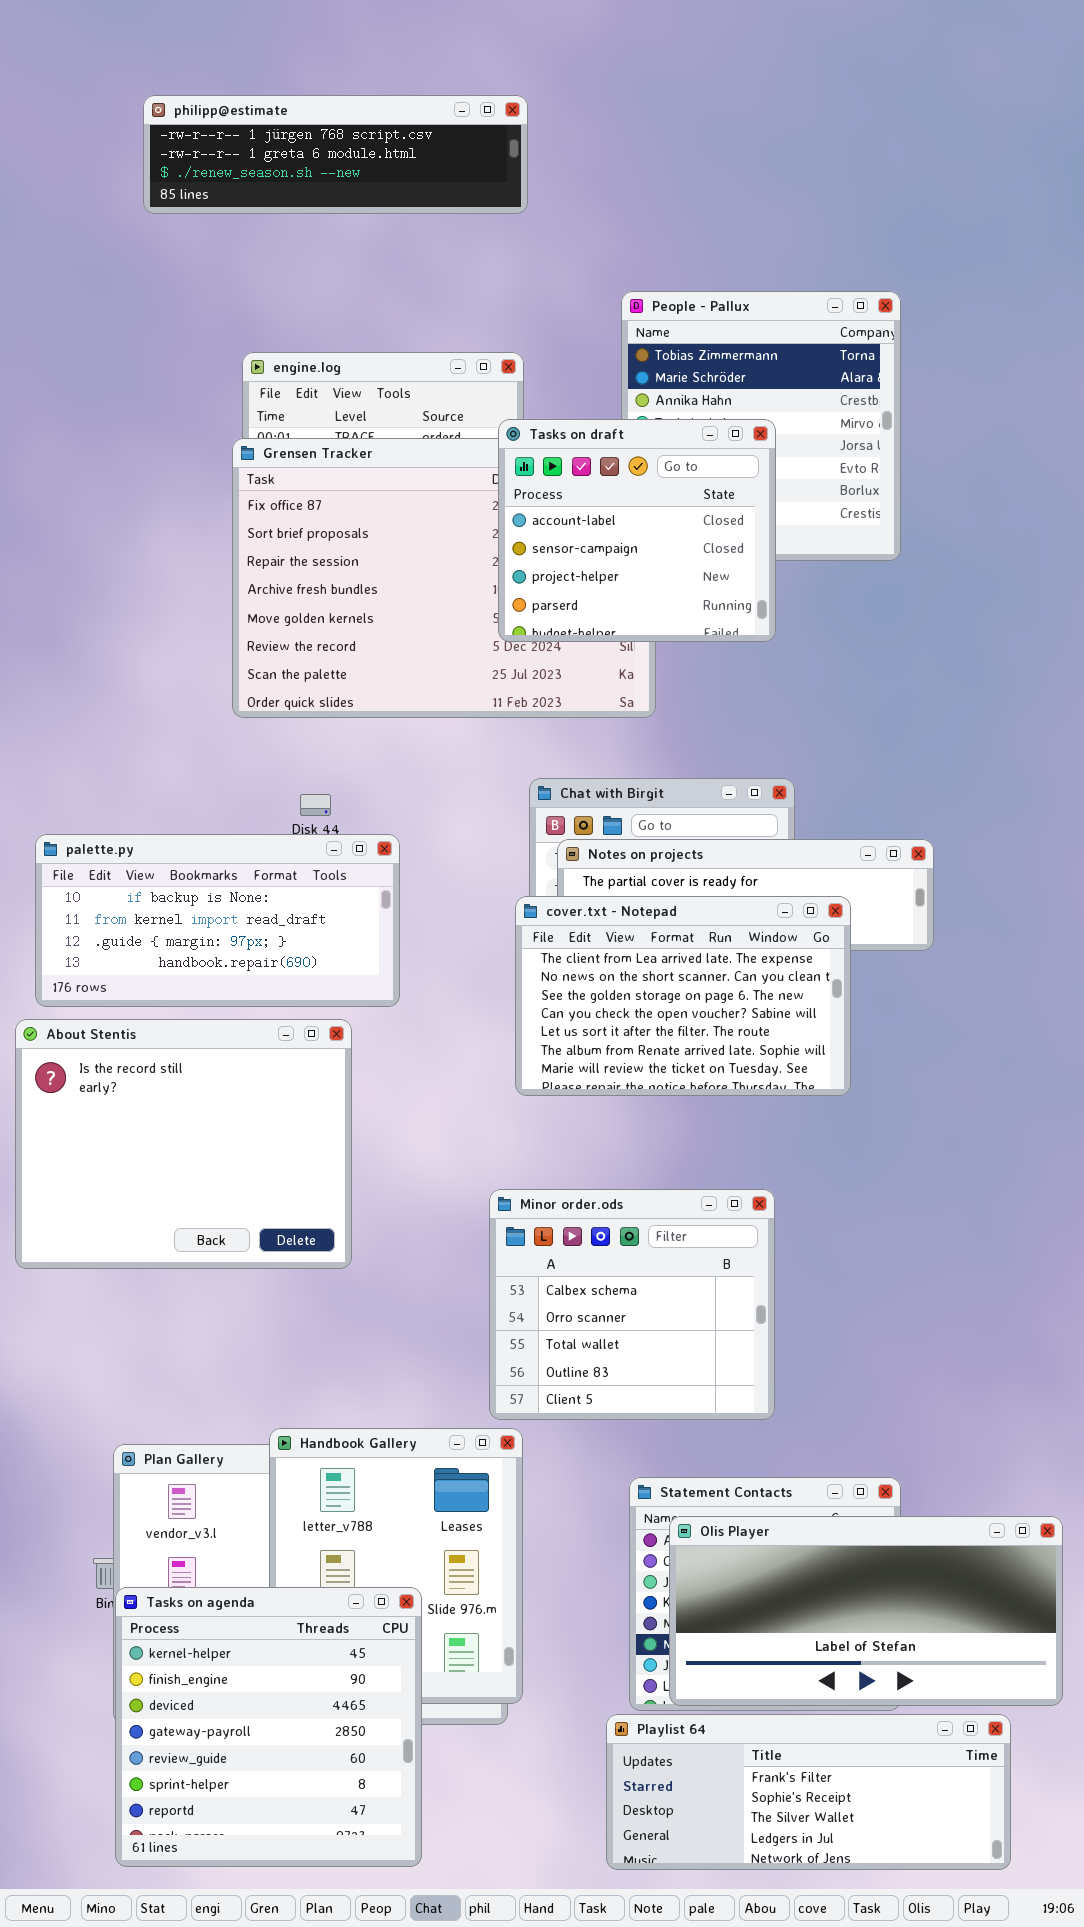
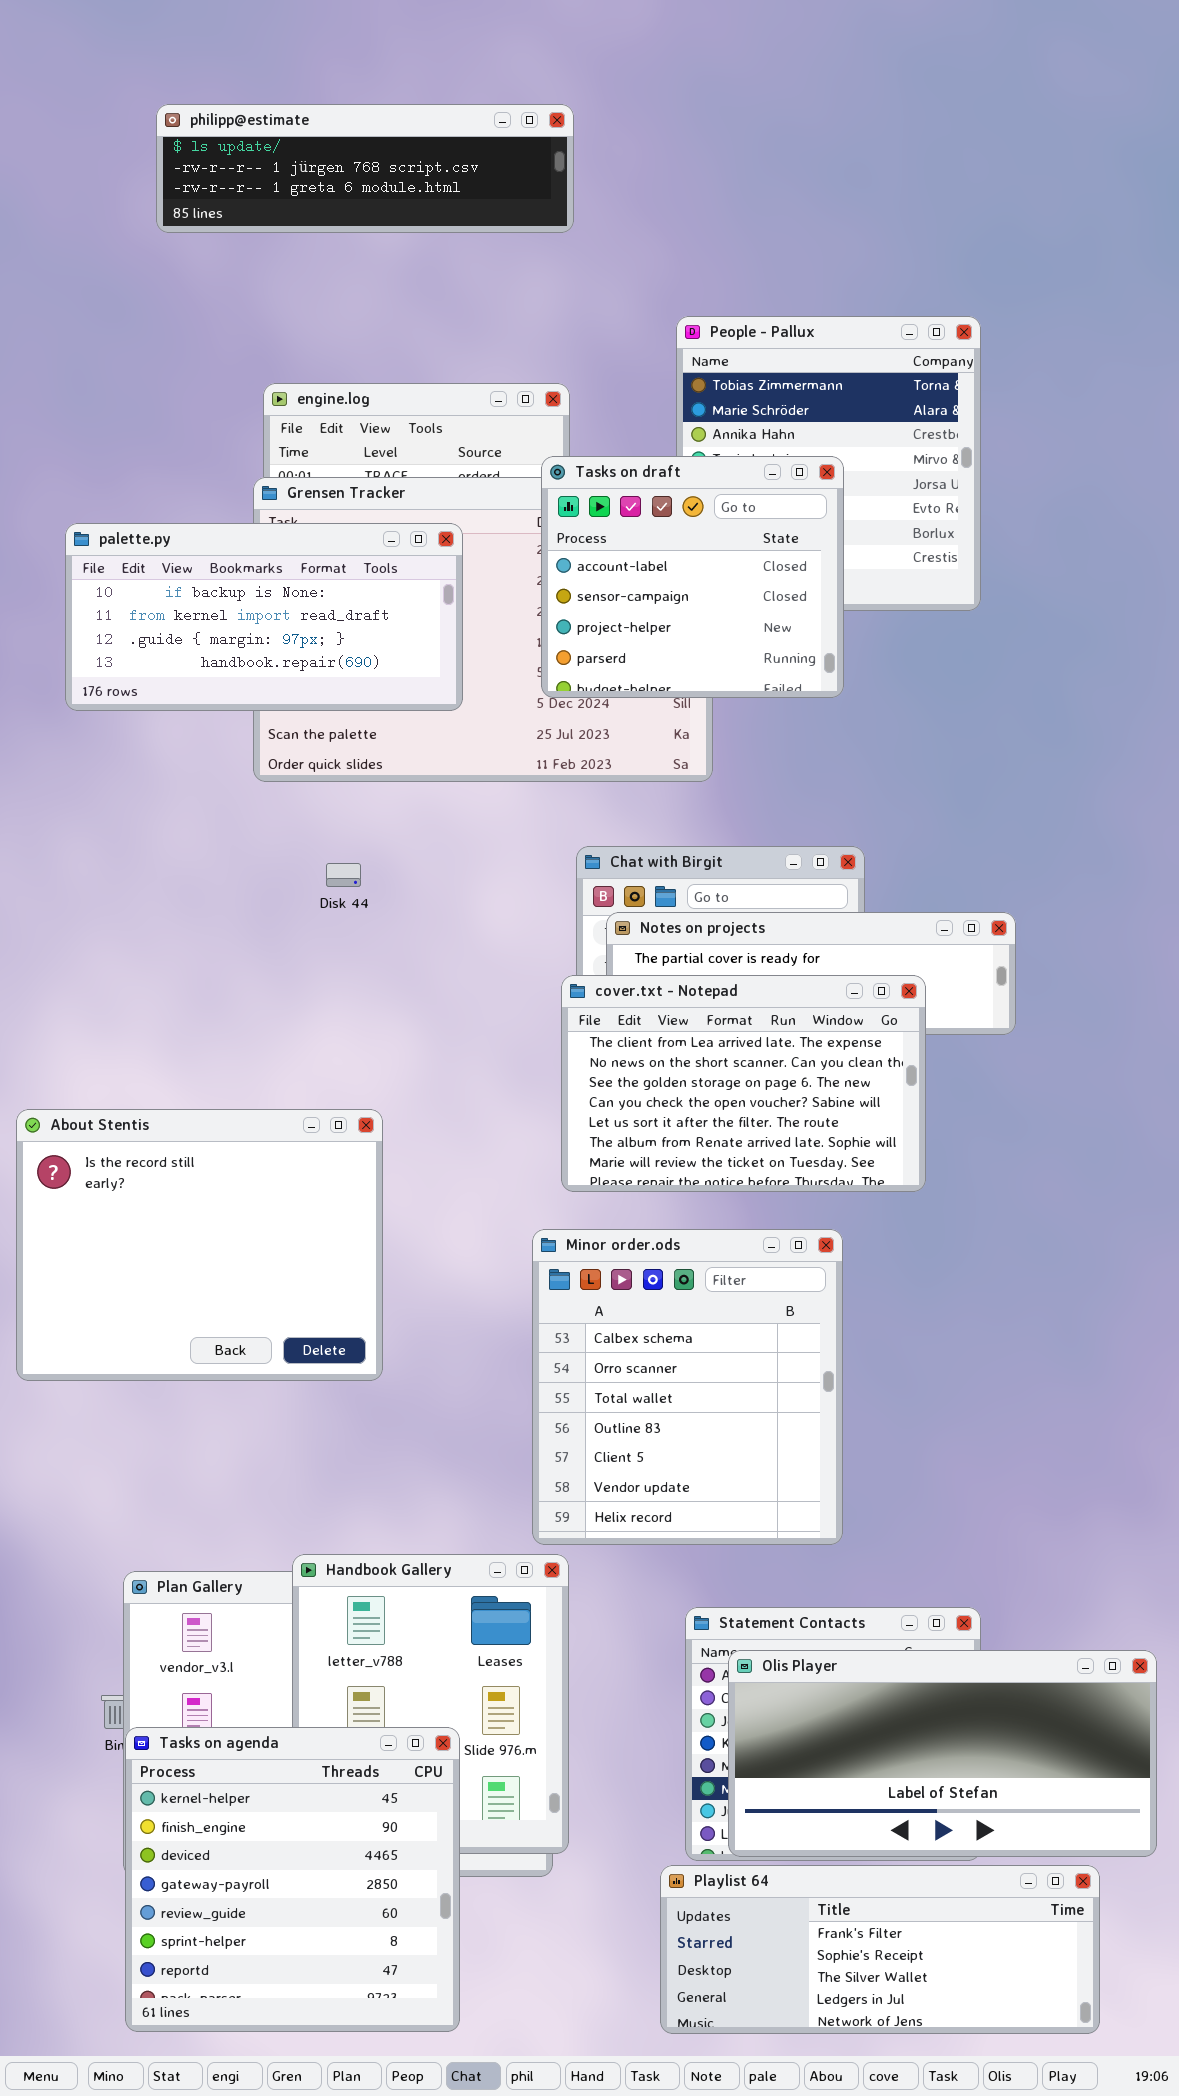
philipp@estimate: [143,95,528,214] -> [156,104,574,233], scrolled up 1 row
palette.py: [35,834,400,1007] -> [65,523,463,711], moved
Minor order.ods: [489,1189,775,1420] -> [532,1229,843,1545], resized

